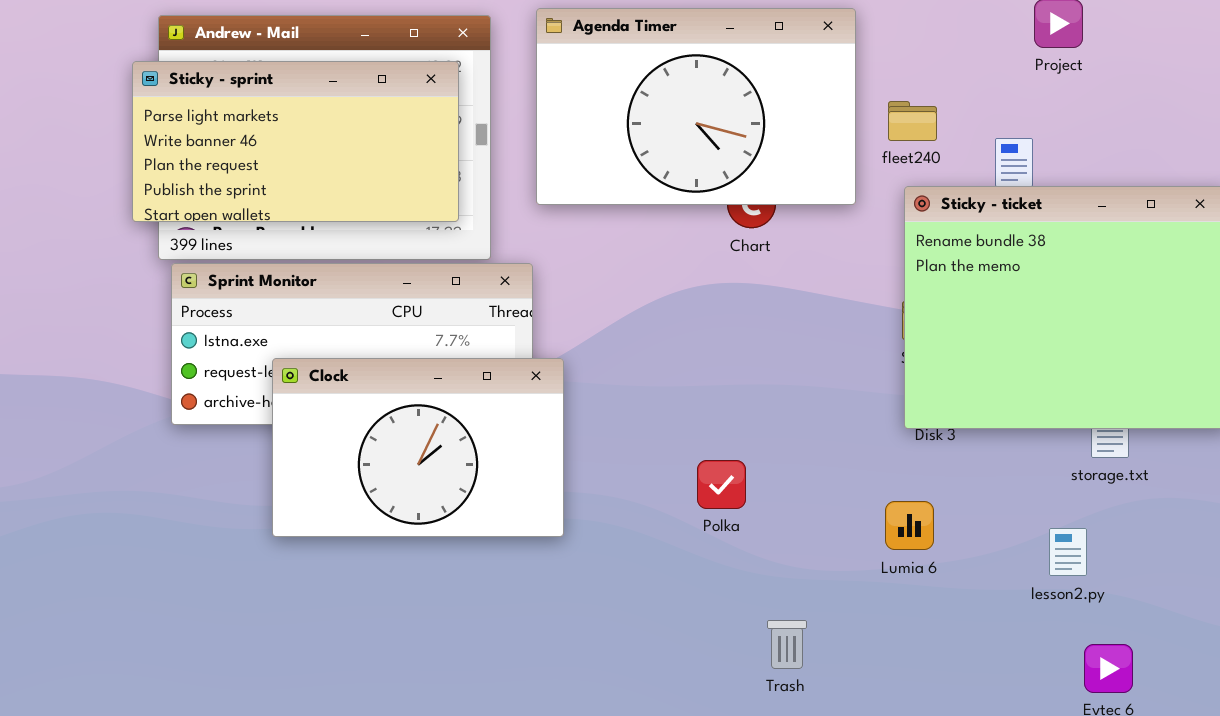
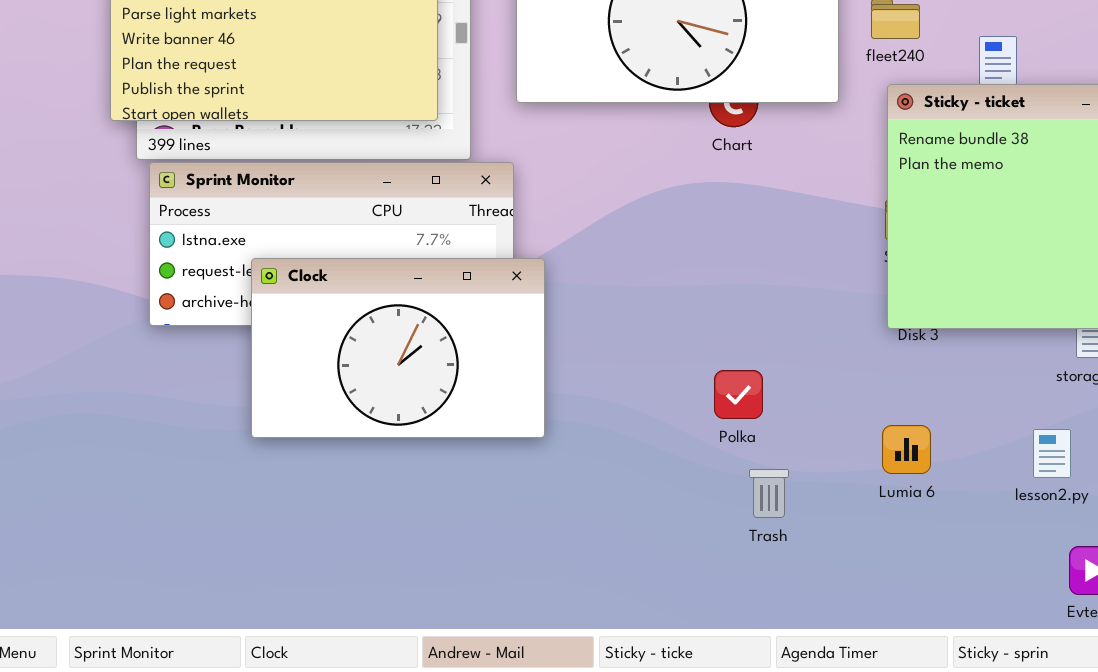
Polka: [697,460,746,509] -> [714,370,763,419], moved
Lumia 6: [885,501,934,550] -> [882,425,931,474], moved
Trash: [767,620,807,669] -> [749,469,789,518], moved

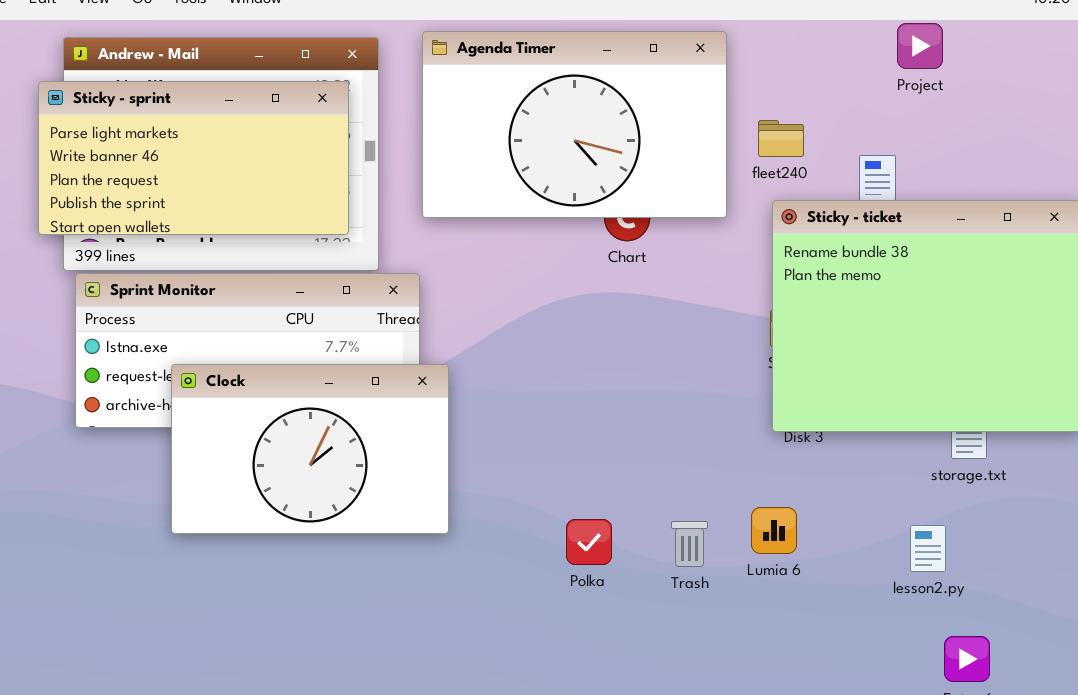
Polka: [714,370,763,419] -> [566,519,612,565], moved
Lumia 6: [882,425,931,474] -> [751,507,797,554], moved
Trash: [749,469,789,518] -> [671,521,708,567], moved

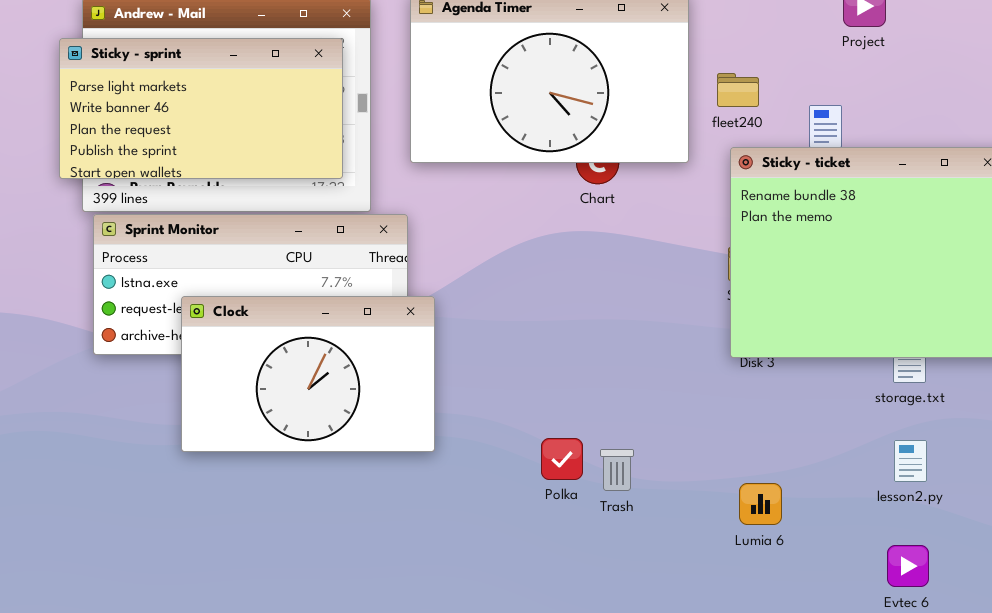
Lumia 6: [751,507,797,554] -> [739,483,782,525], moved
Trash: [671,521,708,567] -> [600,449,634,491], moved
lesson2.py: [910,525,946,572] -> [894,440,927,482], moved

